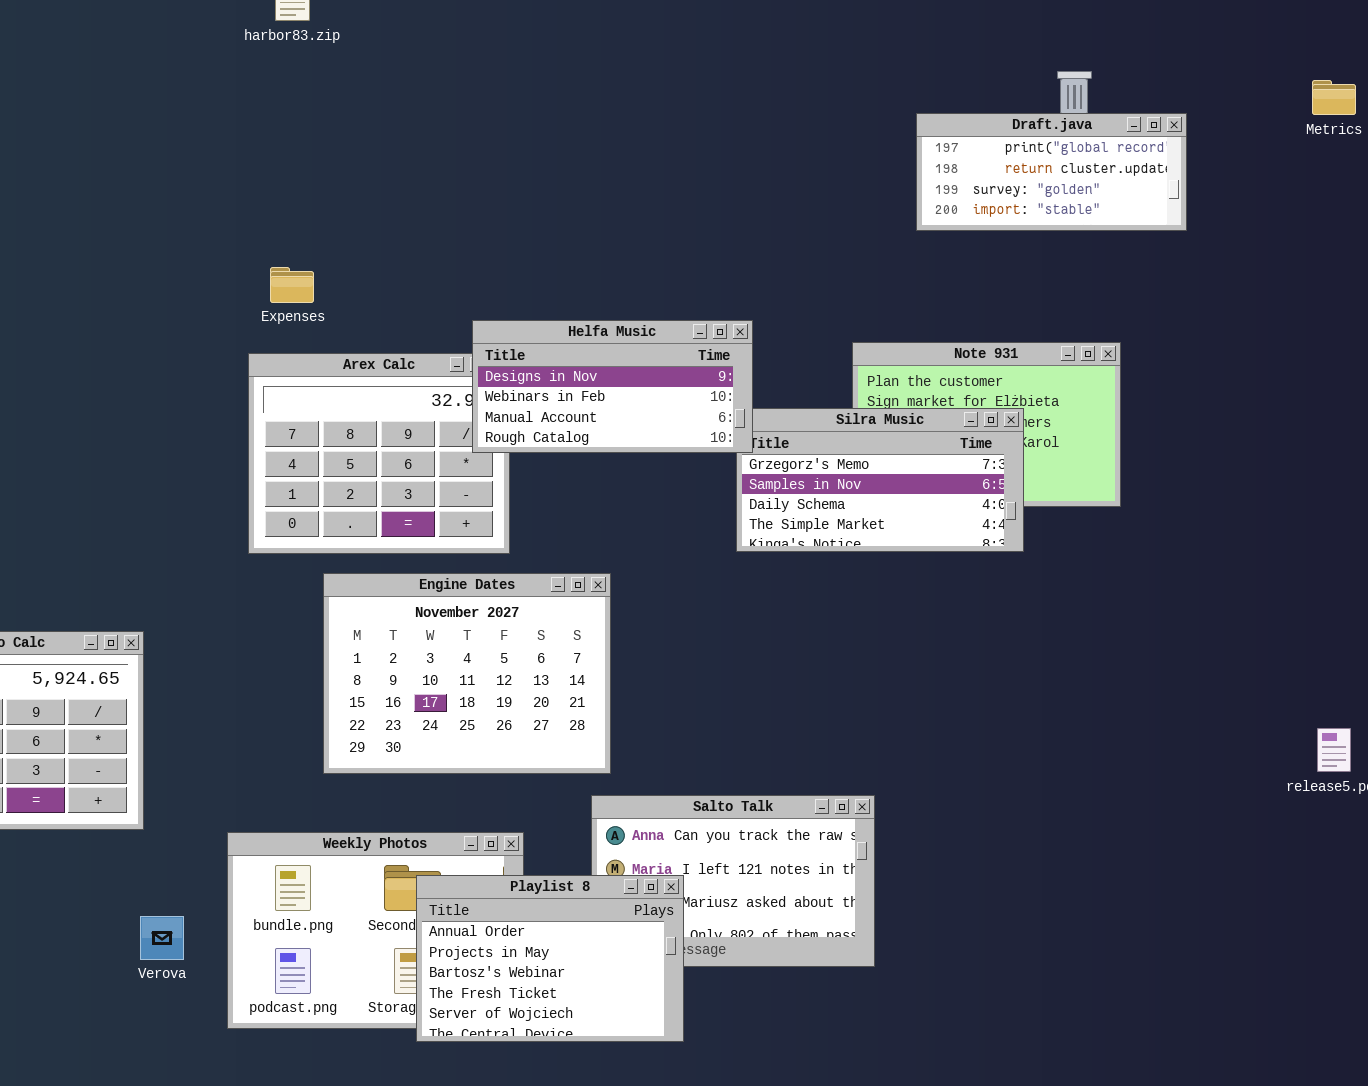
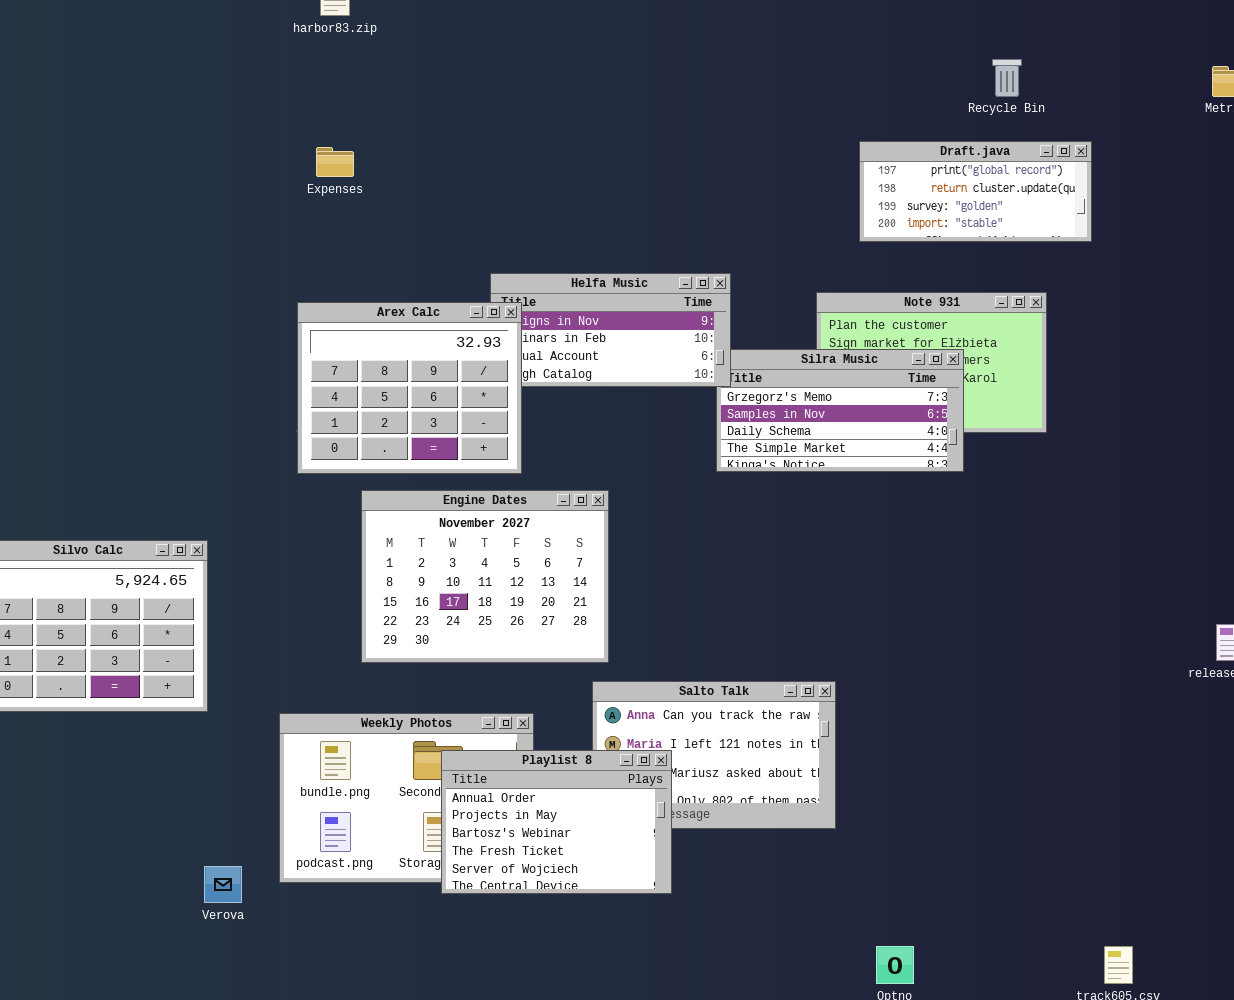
Draft.java: [916,113,1187,231] -> [859,141,1092,242], moved
Expenses: [270,267,314,303] -> [316,147,354,177], moved
Arex Calc: [248,353,510,554] -> [297,302,522,474], raised
Verova: [140,916,184,960] -> [204,866,242,903], moved

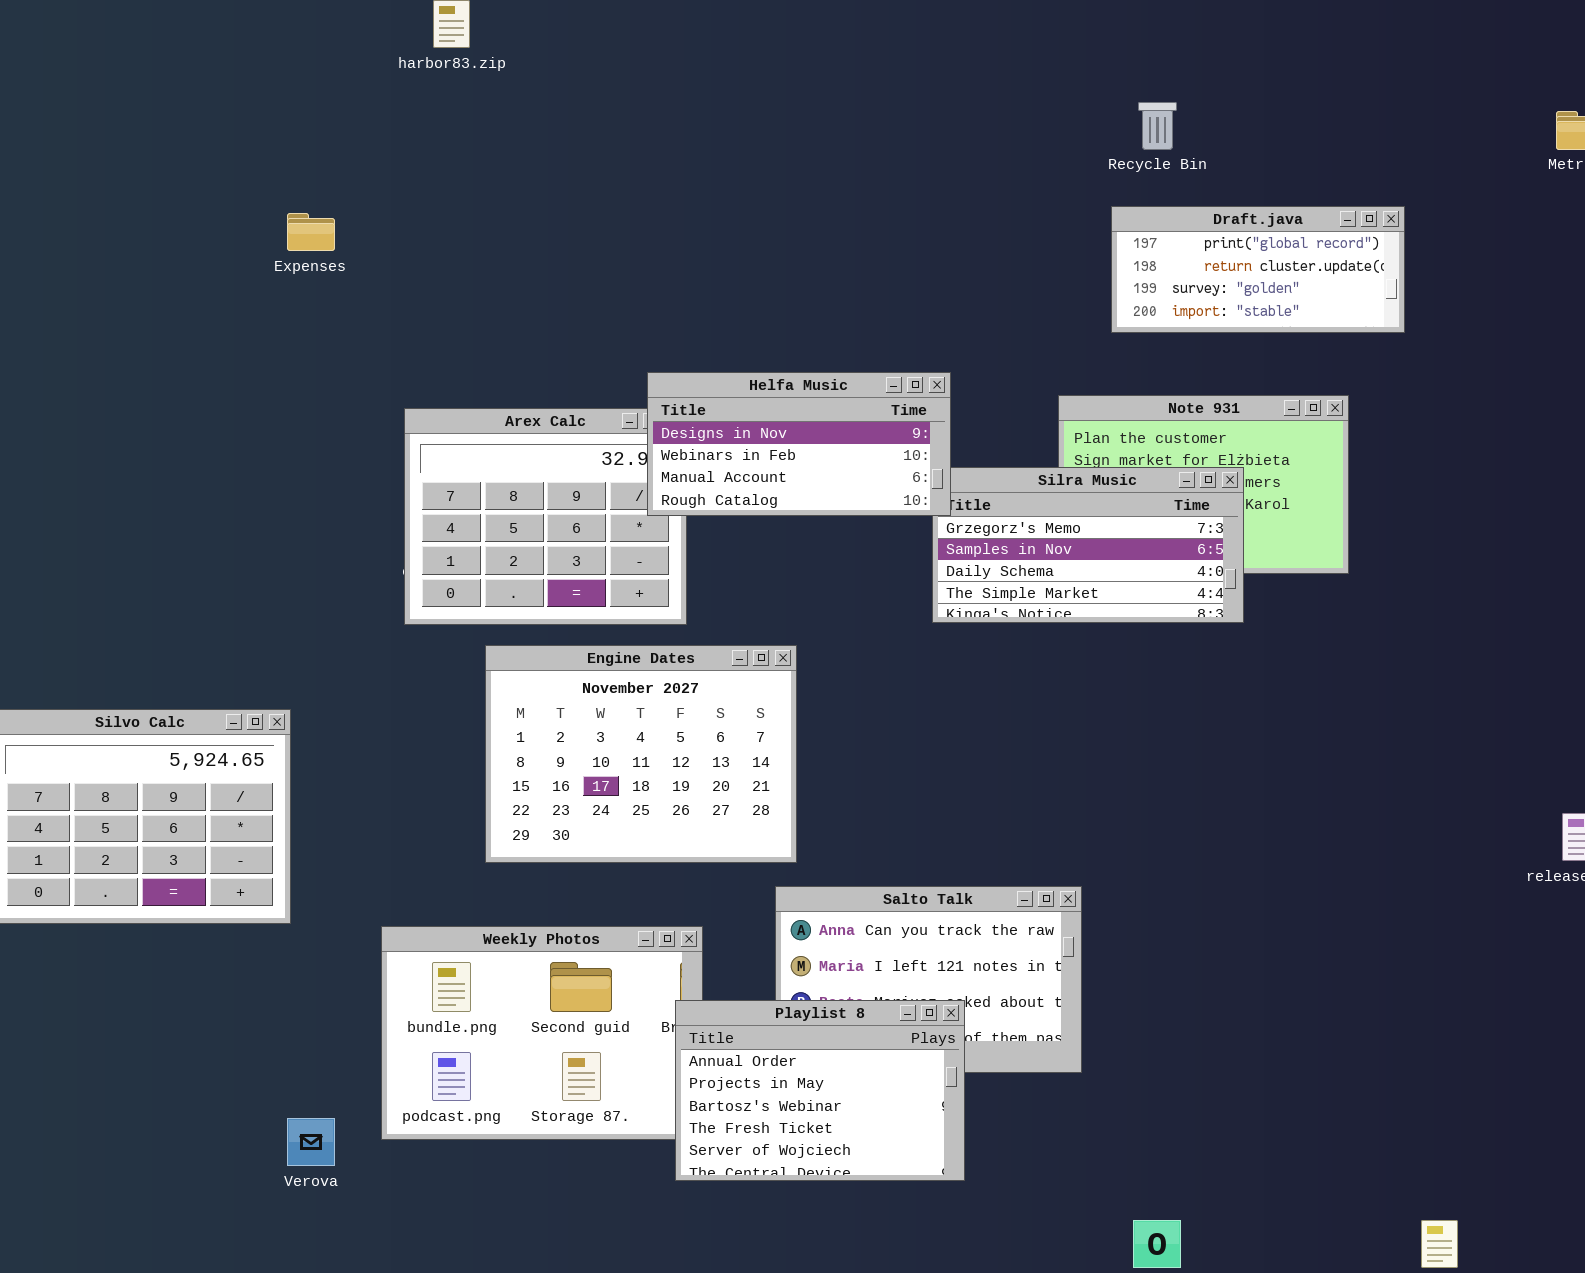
Recycle Bin: [992,59,1022,97] -> [1138,102,1177,150], moved
Expenses: [316,147,354,177] -> [287,213,335,251], moved
Helfa Music: [490,273,731,387] -> [647,372,951,516], raised
Playlist 8: [441,750,672,894] -> [675,1000,965,1181], moved

